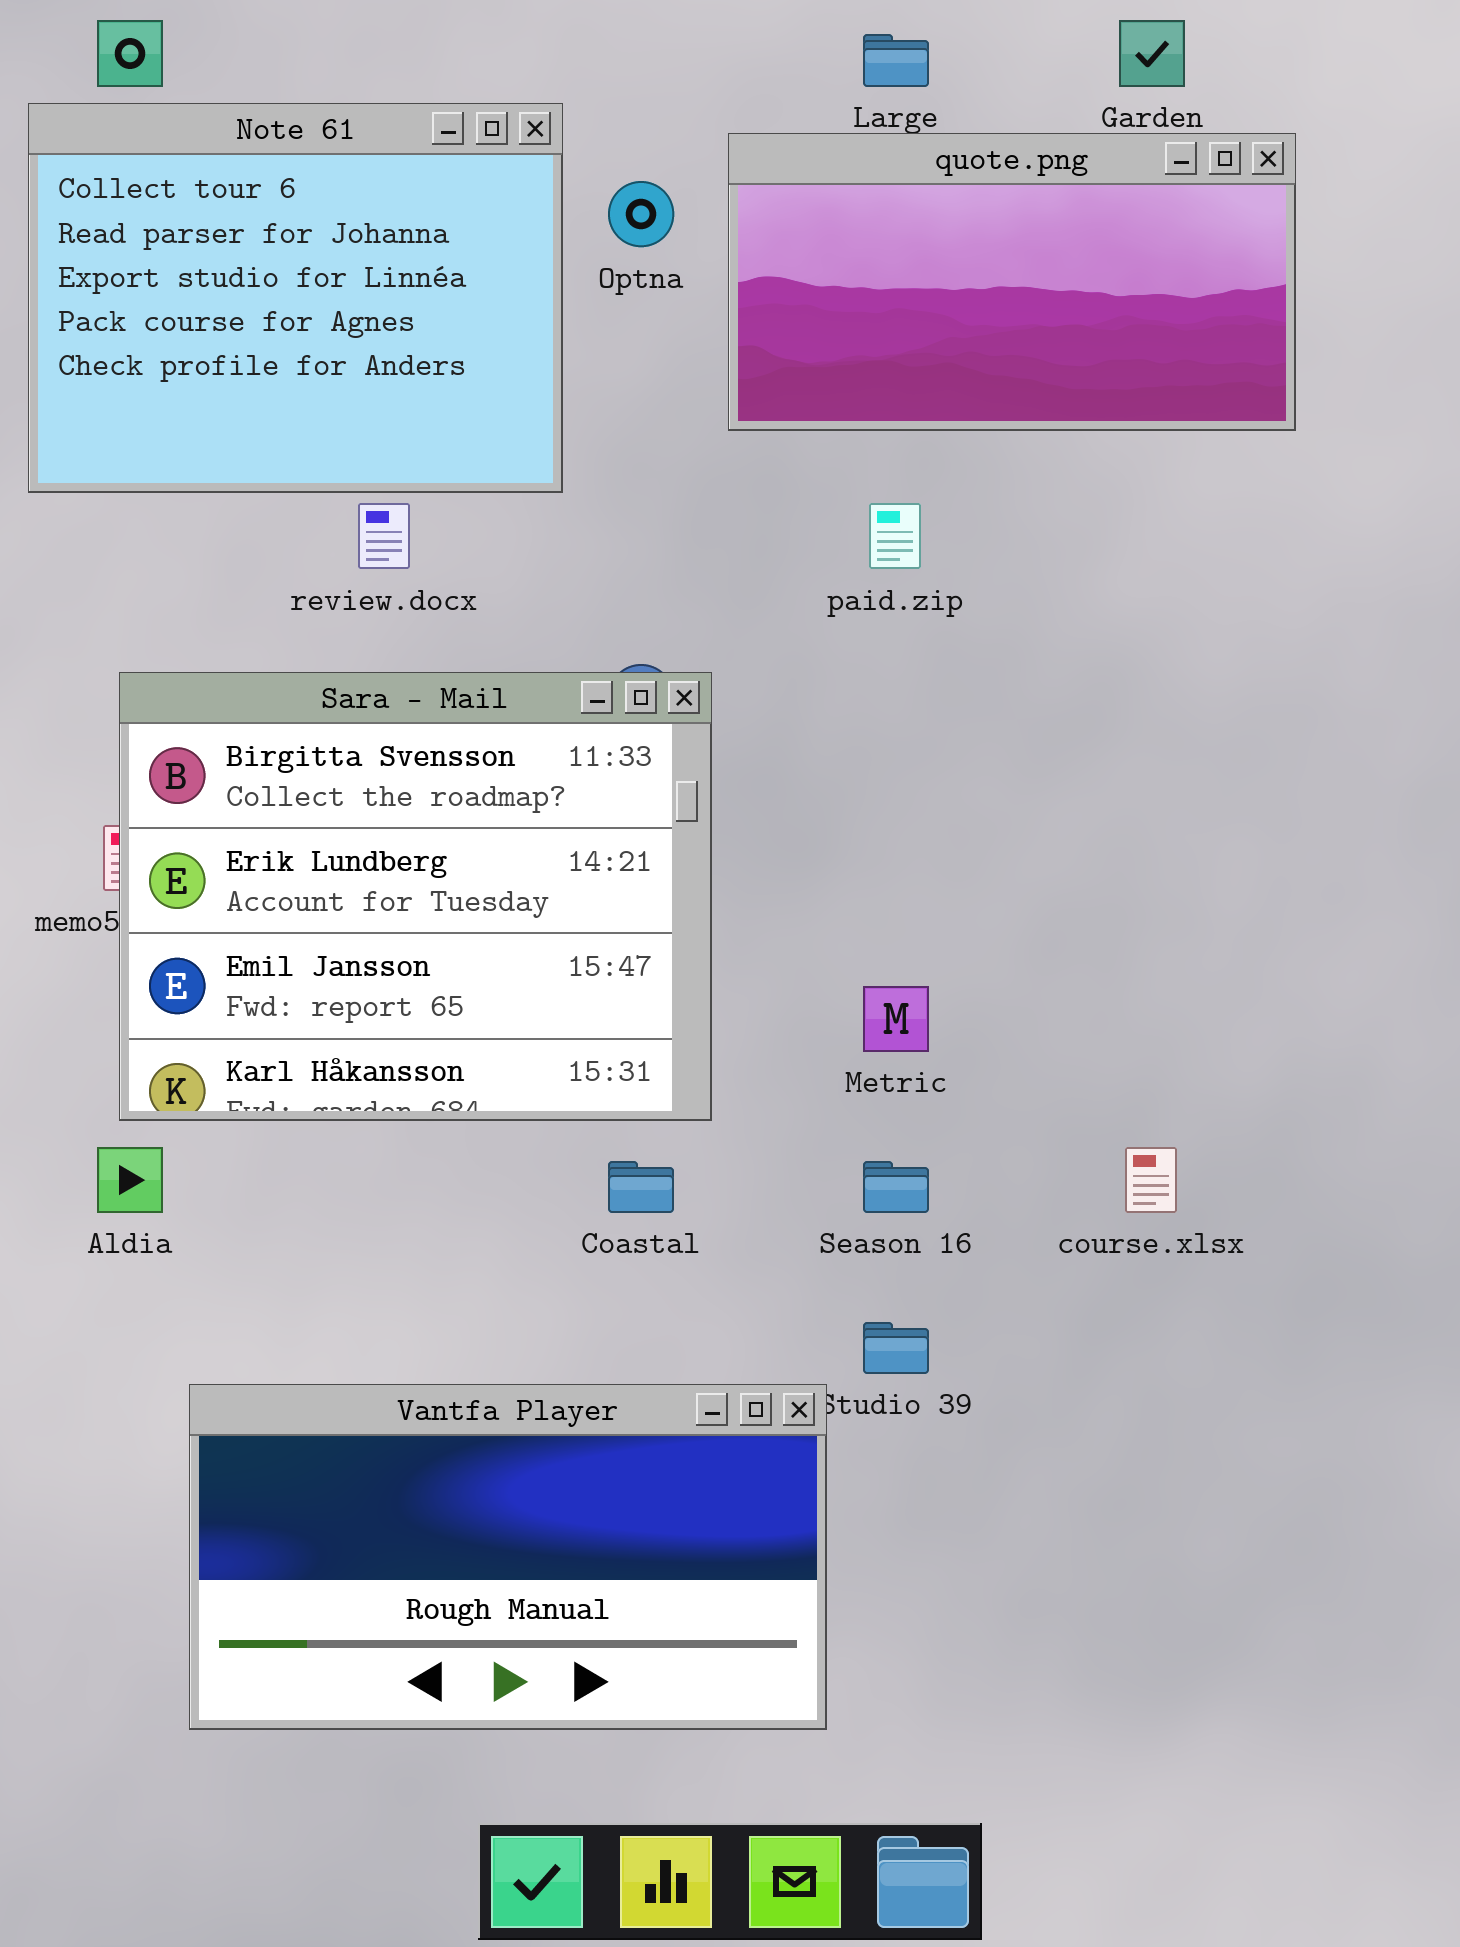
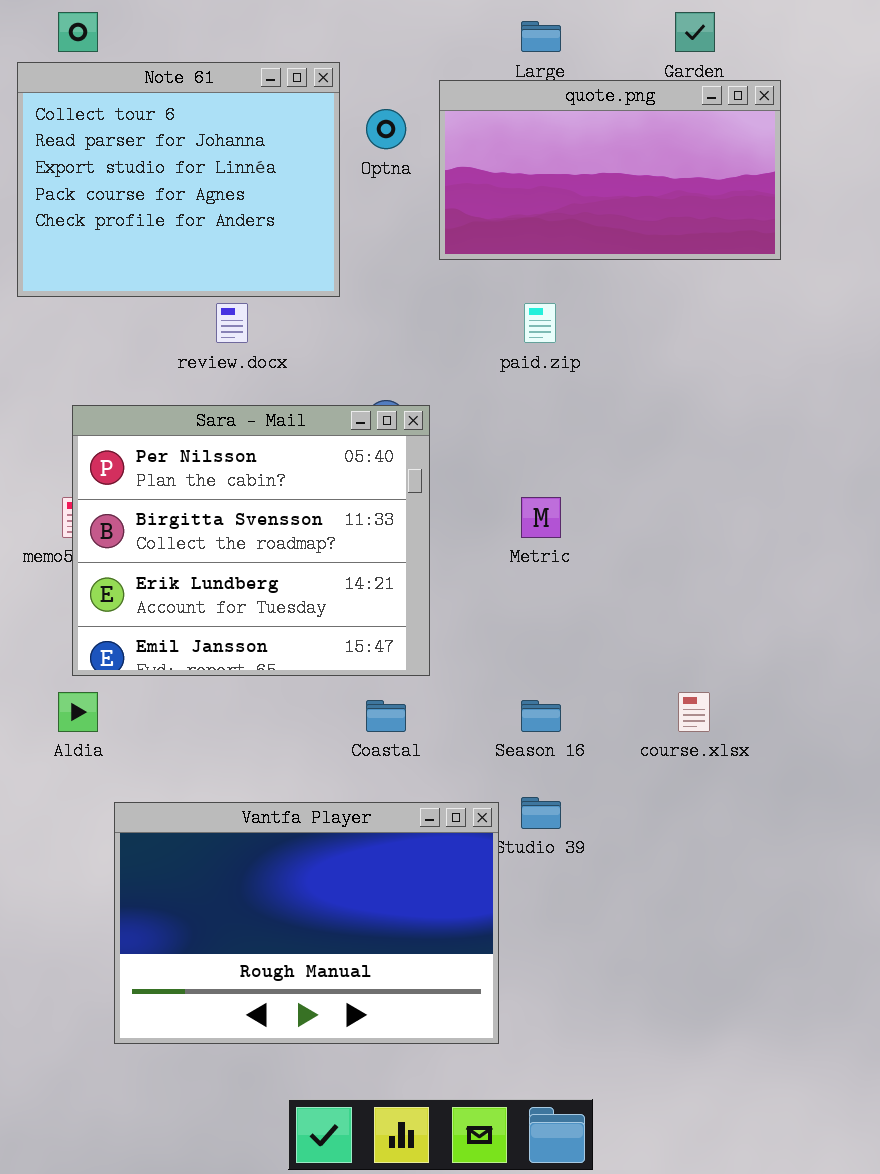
Sara - Mail: [119,672,712,1121] -> [72,405,430,676], scrolled up 1 row
Metric: [863,986,929,1052] -> [521,497,561,538], moved
Vantfa Player: [189,1384,827,1730] -> [114,802,499,1044], resized

